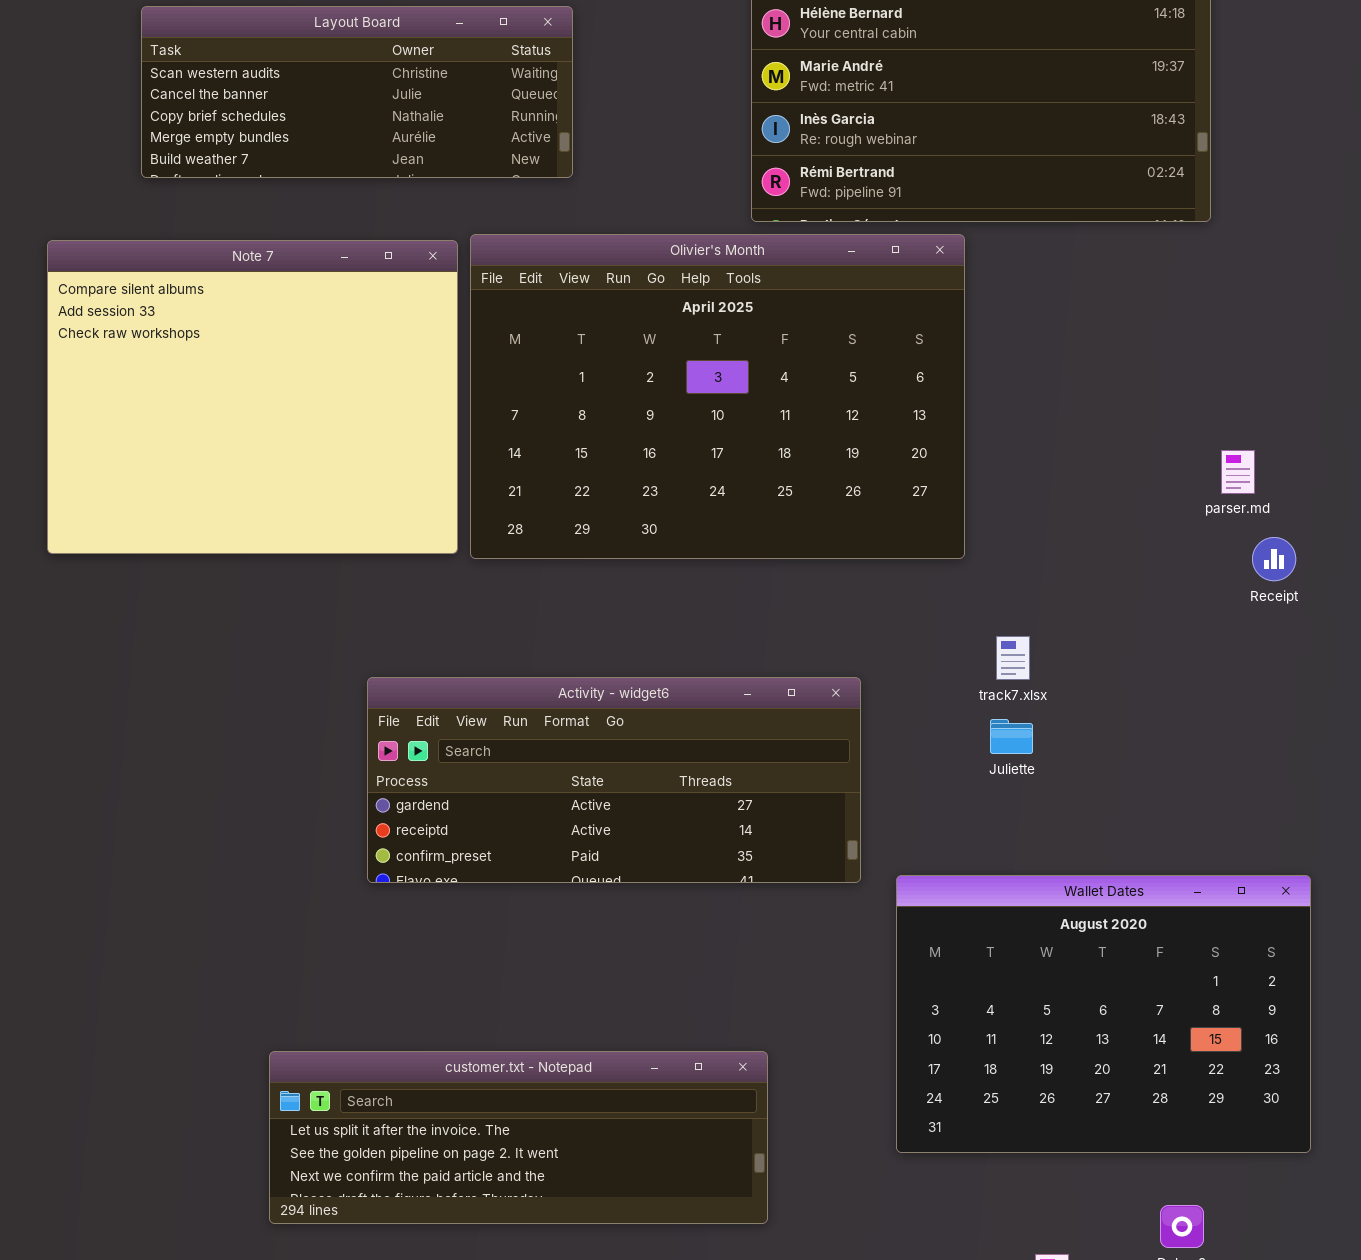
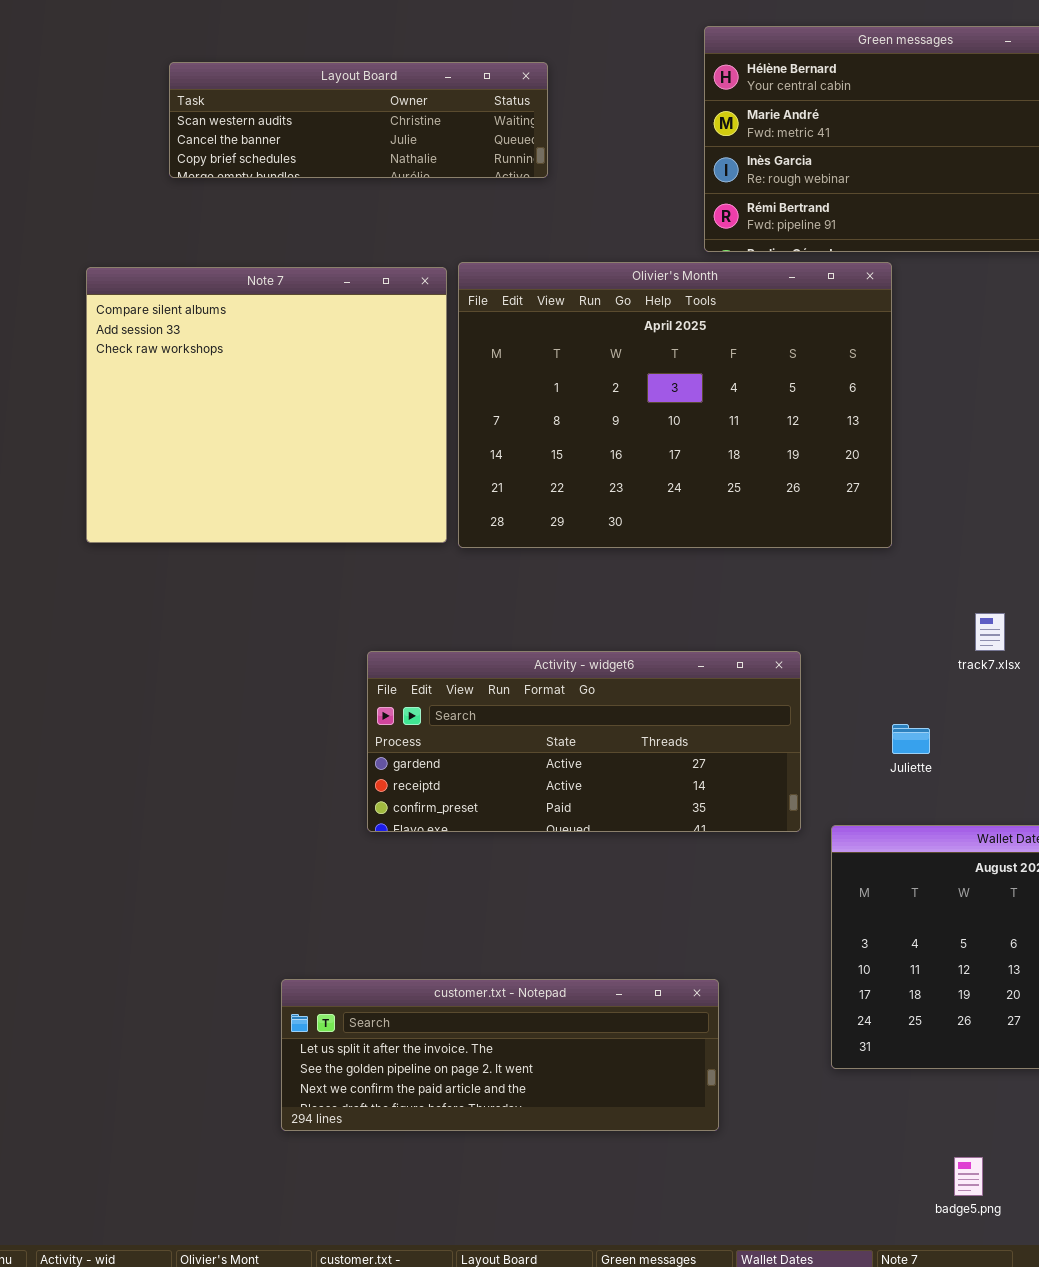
Layout Board: [141,6,573,178] -> [169,62,548,178], resized
track7.xlsx: [996,636,1030,680] -> [975,613,1005,651], moved
Juliette: [990,719,1033,754] -> [892,724,930,754], moved

